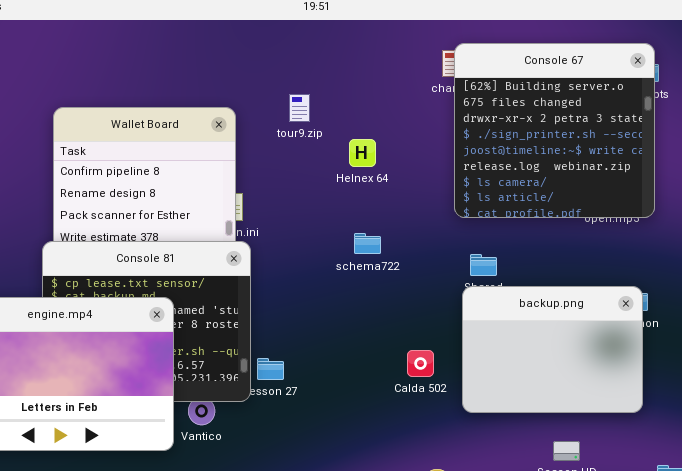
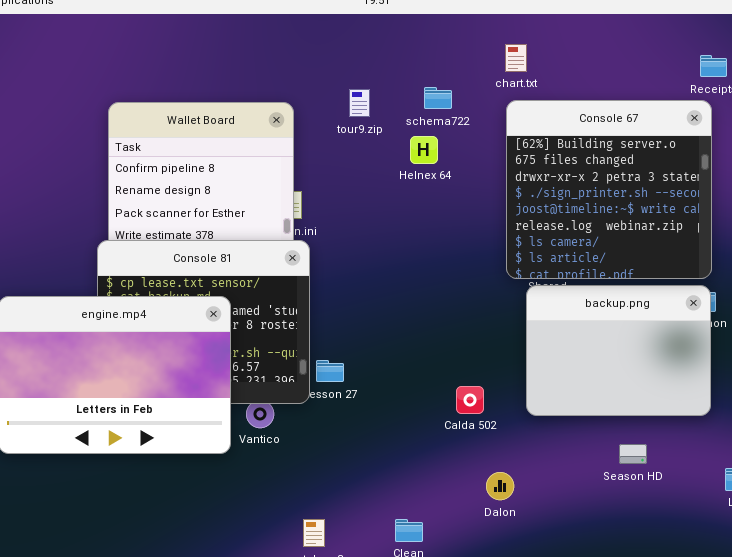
Console 67: [454,43,655,218] -> [506,100,712,279], moved
schema722: [354,233,381,254] -> [424,87,452,109], moved
Calda 502: [407,350,434,377] -> [456,386,484,414], moved

